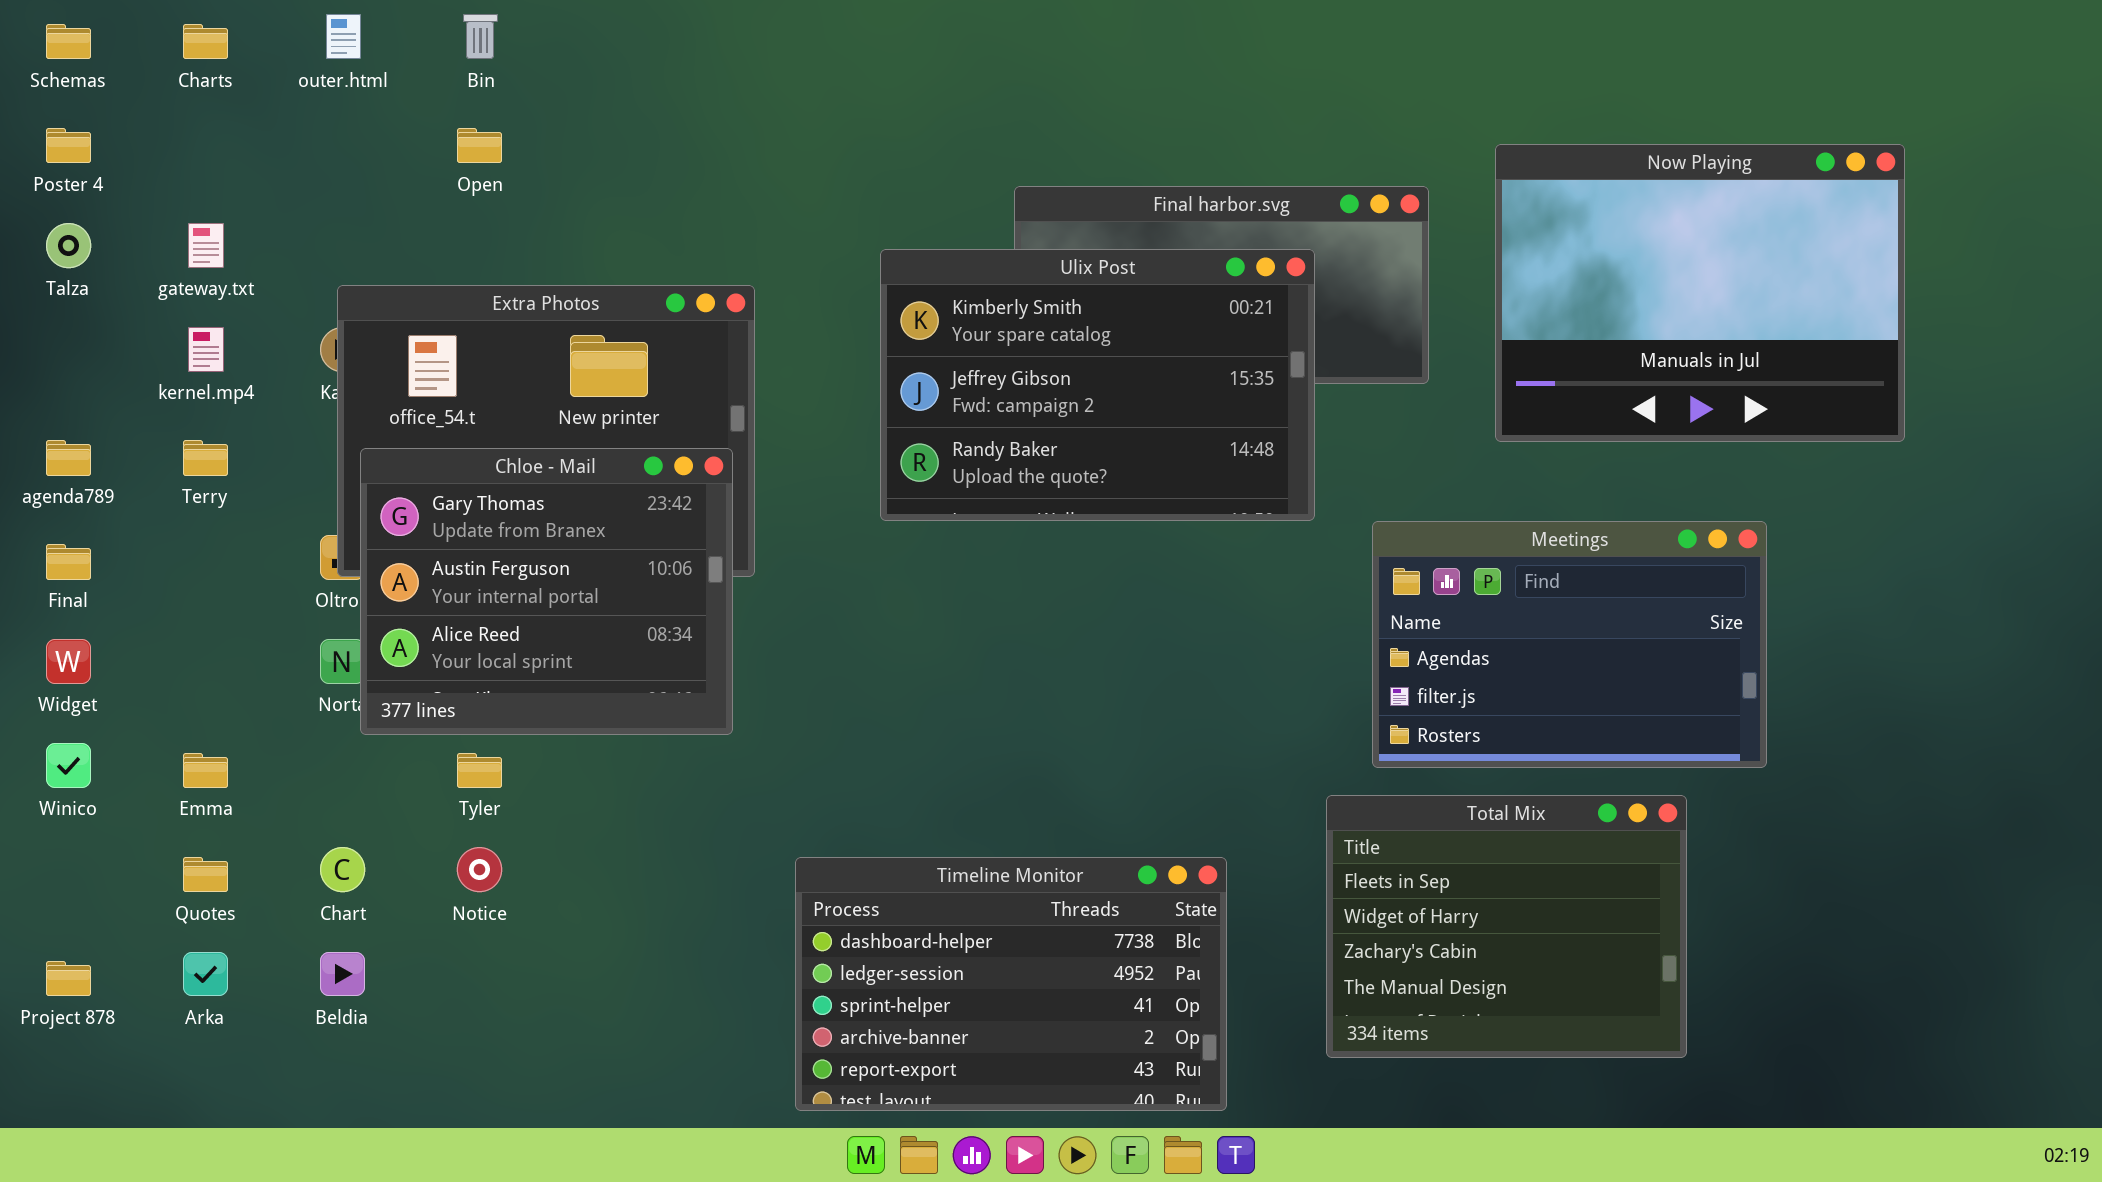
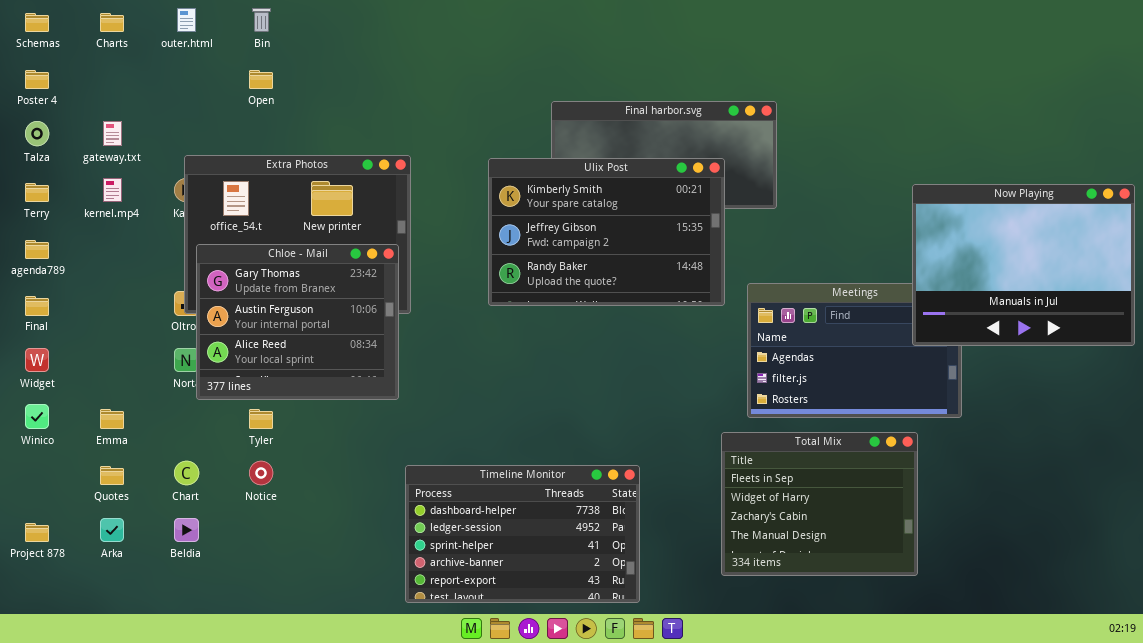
Now Playing: [1495,144,1905,442] -> [912,184,1135,346], moved
Ulix Post: [880,249,1315,521] -> [488,158,725,306], moved
Terry: [183,440,228,476] -> [25,183,49,202], moved
Timeline Monitor: [795,857,1227,1111] -> [405,465,640,603], moved

